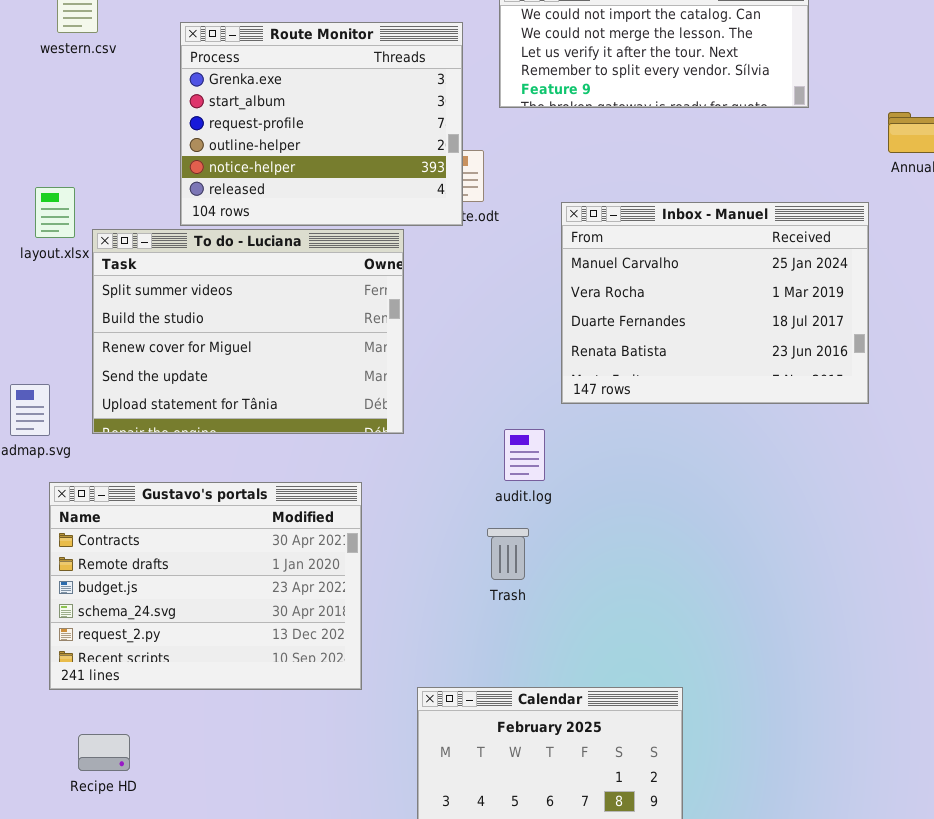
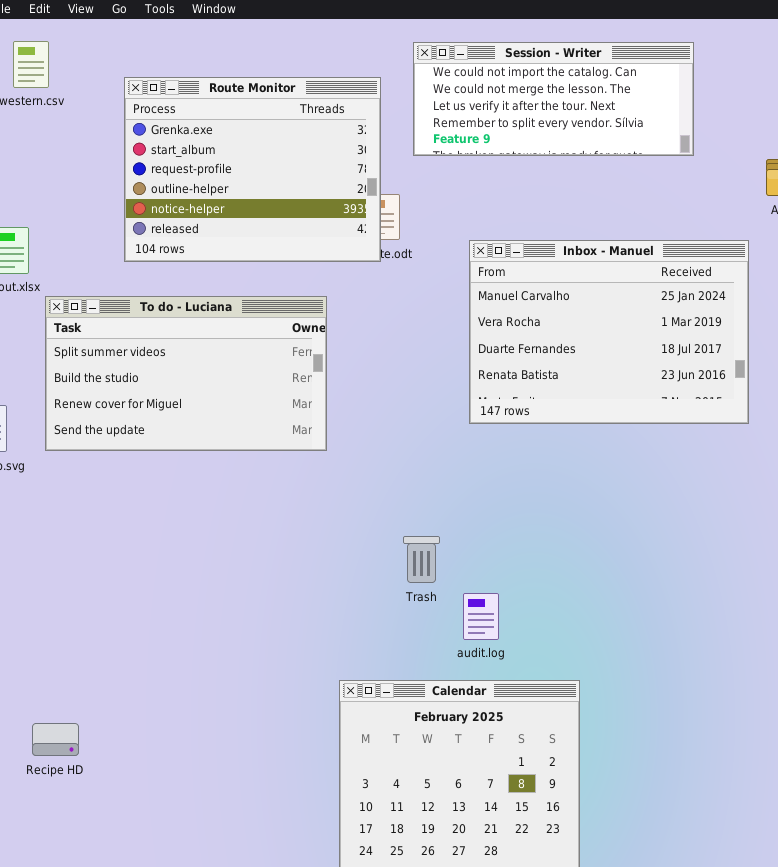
To do - Luciana: [92,229,404,434] -> [45,296,327,451], resized
audit.log: [504,429,545,481] -> [463,593,499,640], moved
Gustavo's portals: [49,482,362,690] -> none, closed

